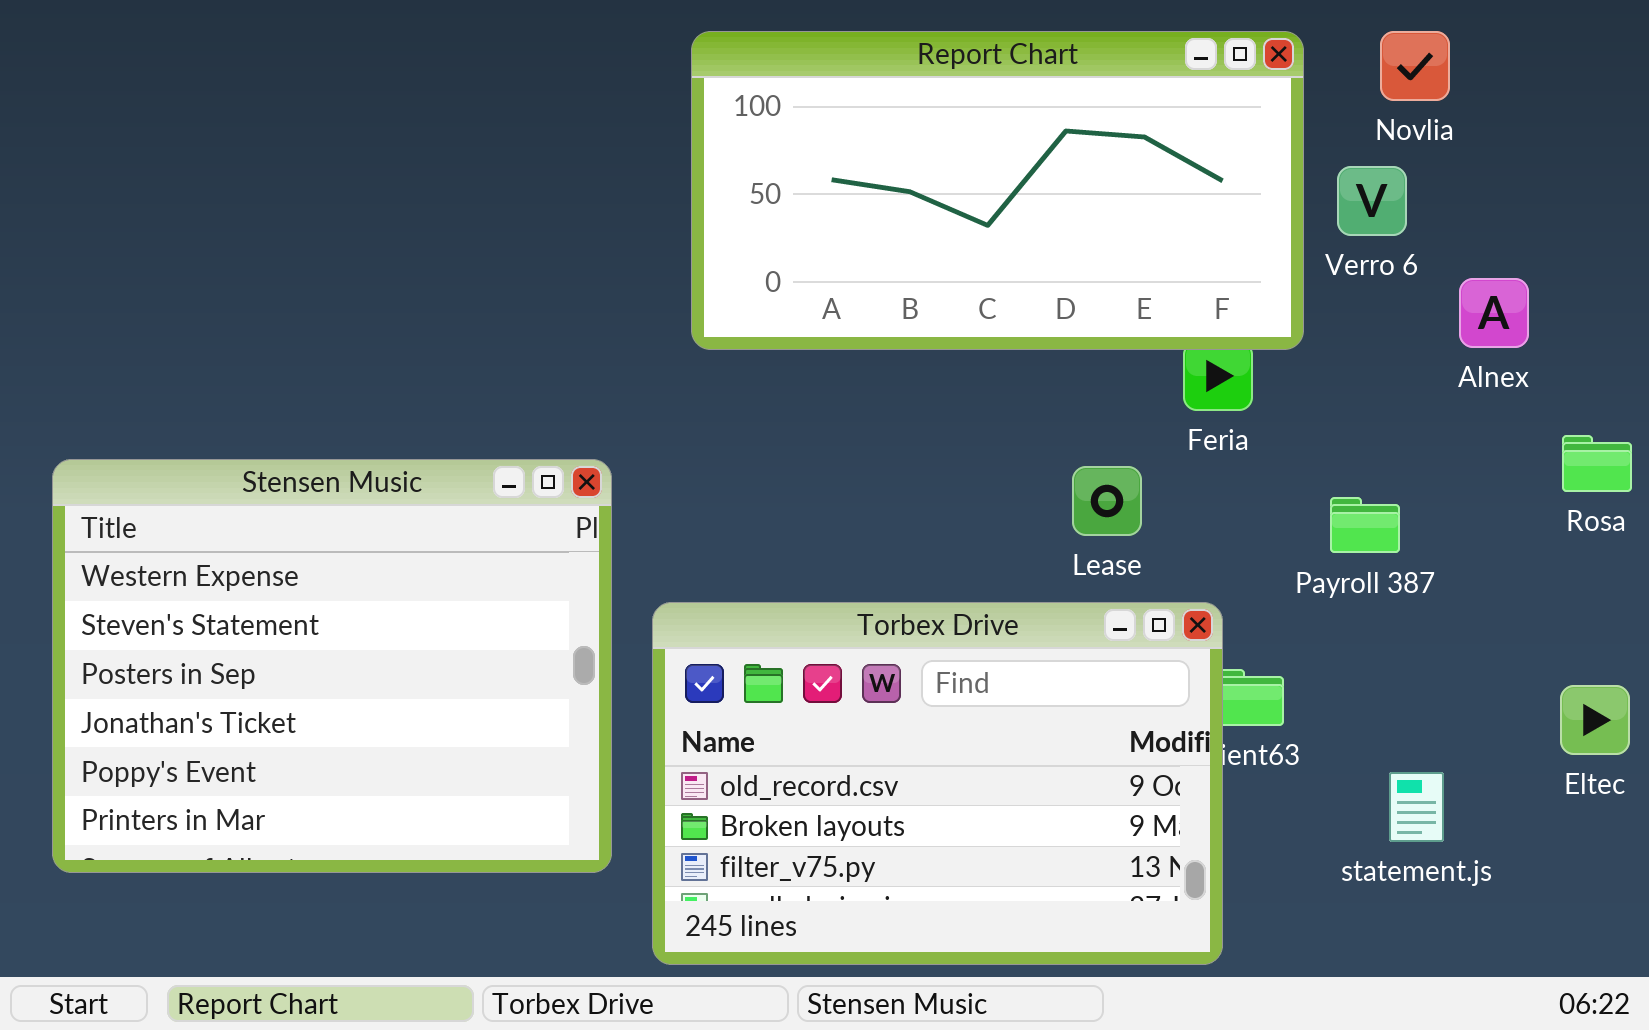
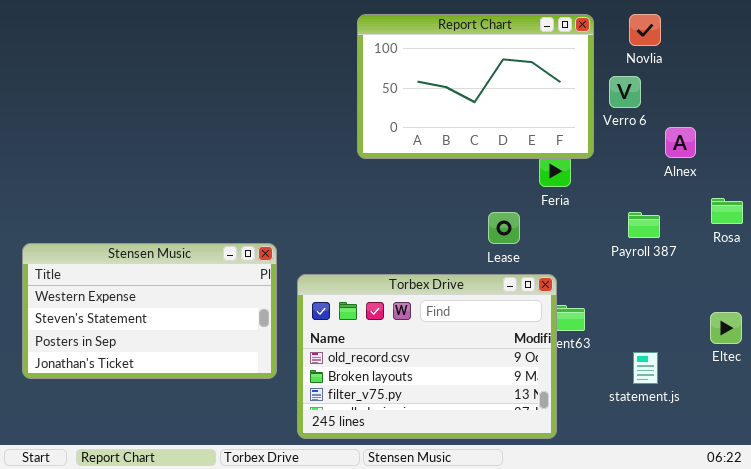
Report Chart: [691,31,1304,350] -> [357,14,594,159], resized
Stensen Music: [52,459,612,873] -> [22,243,277,379], moved, resized
Payroll 387: [1330,497,1400,553] -> [628,212,660,238], moved

